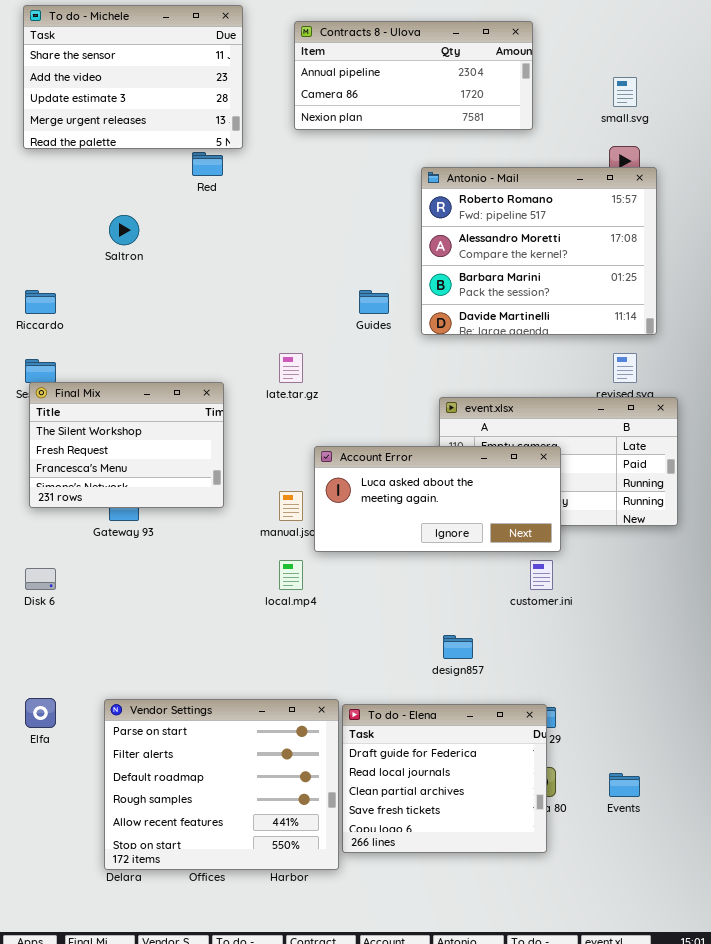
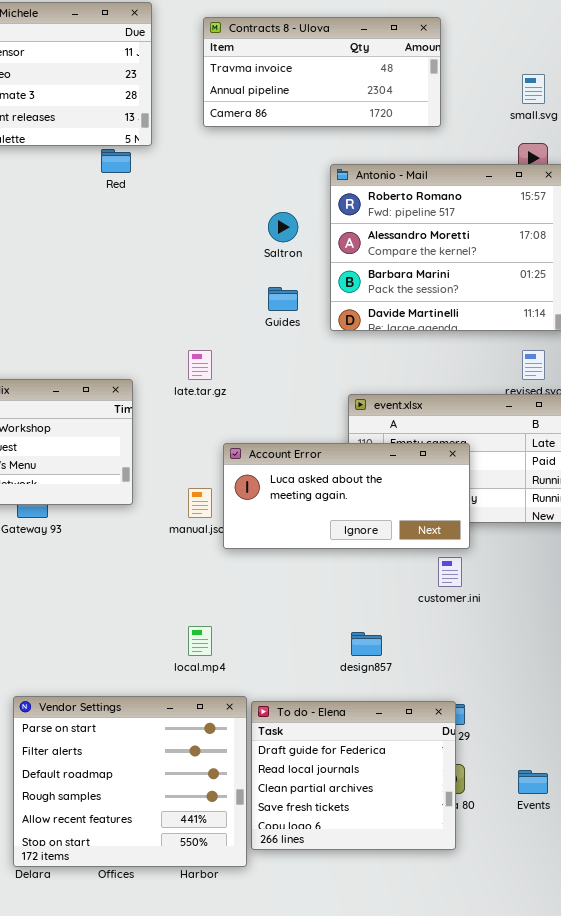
Contracts 8 - Ulova: [294,21,533,130] -> [203,17,441,127], scrolled up 1 row
Saltron: [109,215,139,245] -> [268,212,298,242], moved
local.mp4: [279,560,303,590] -> [188,626,212,656], moved

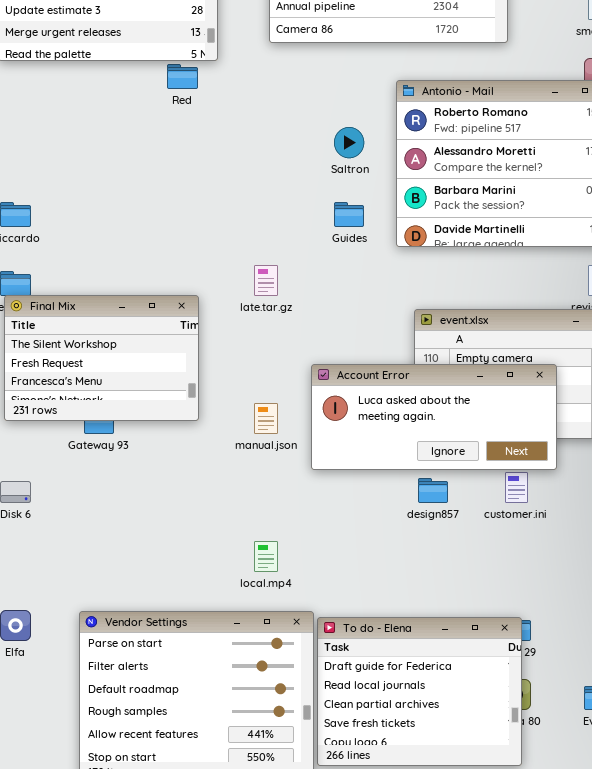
Account Error: [223,443,470,549] -> [311,364,557,470], moved
design857: [351,632,382,656] -> [418,478,448,503], moved

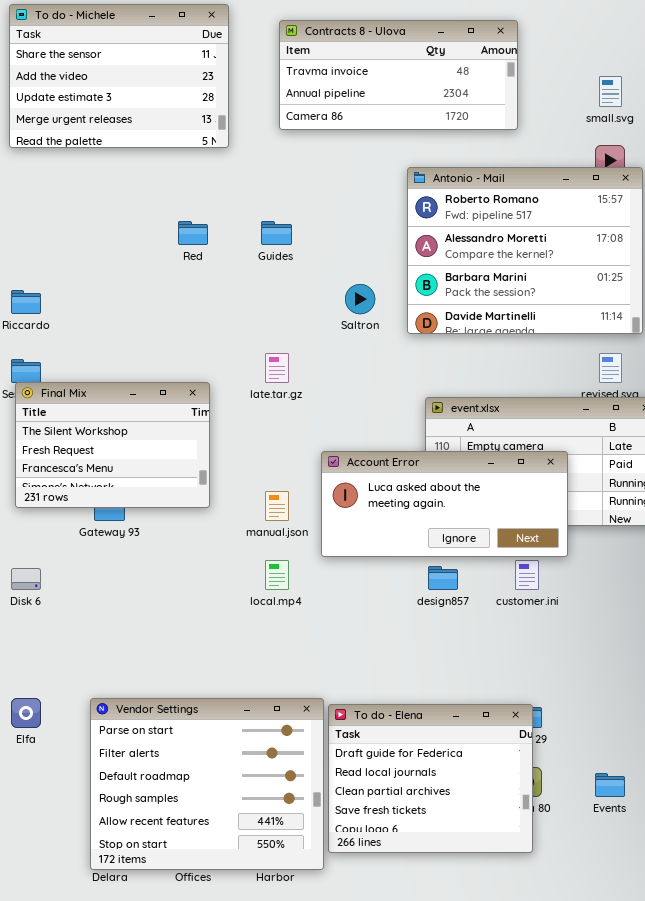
Red: [167,64,198,89] -> [178,221,208,245], moved
Saltron: [334,127,364,158] -> [345,284,375,314], moved
Guides: [334,202,364,227] -> [261,221,292,245], moved
local.mp4: [254,541,278,572] -> [265,560,289,590], moved

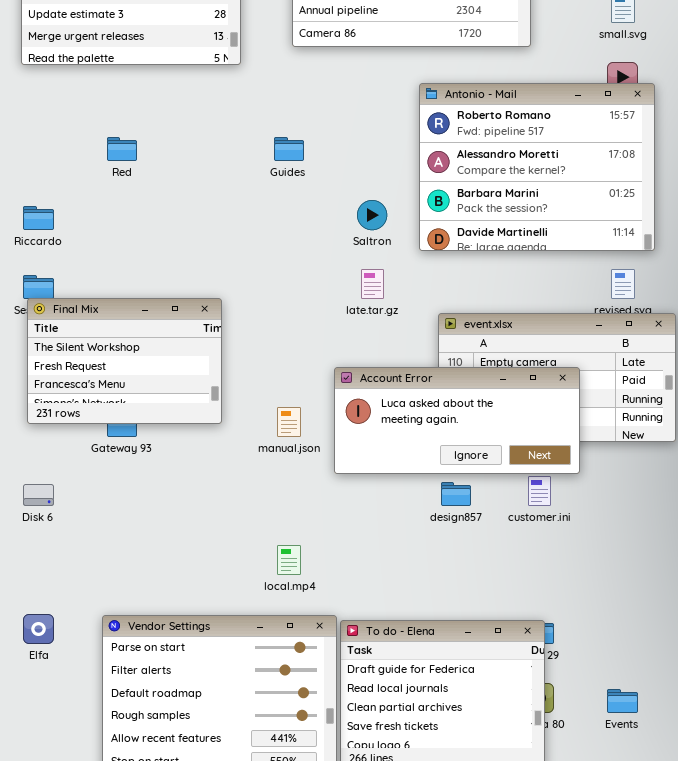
Red: [178,221,208,245] -> [107,137,137,161], moved
late.tar.gz: [265,353,289,383] -> [361,269,384,299], moved
local.mp4: [265,560,289,590] -> [277,545,301,575], moved

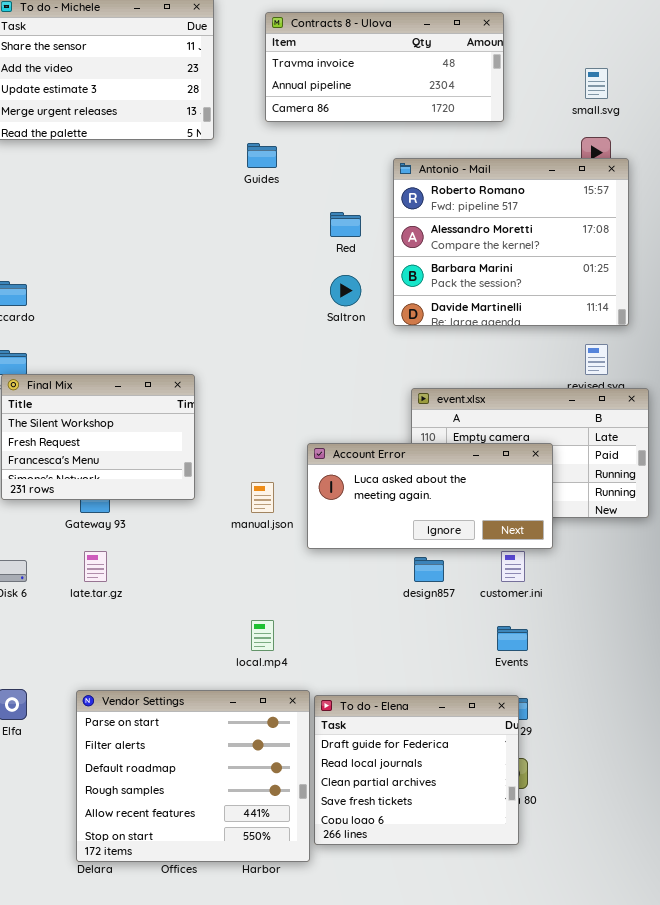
Red: [107,137,137,161] -> [330,212,361,237], moved
Guides: [274,137,304,161] -> [247,143,277,168], moved
late.tar.gz: [361,269,384,299] -> [84,551,107,582], moved
Events: [607,689,638,713] -> [497,626,528,651], moved

